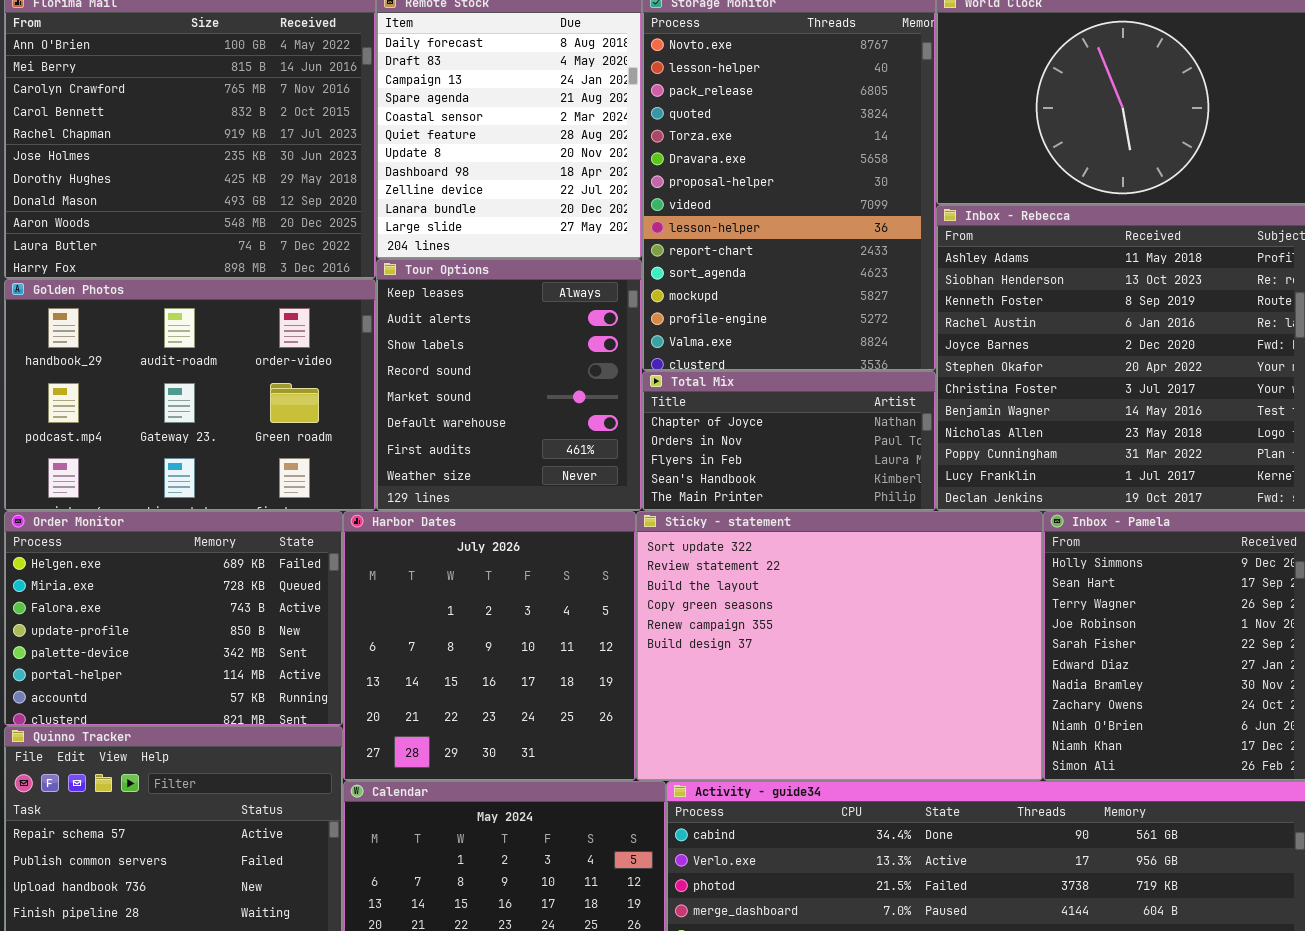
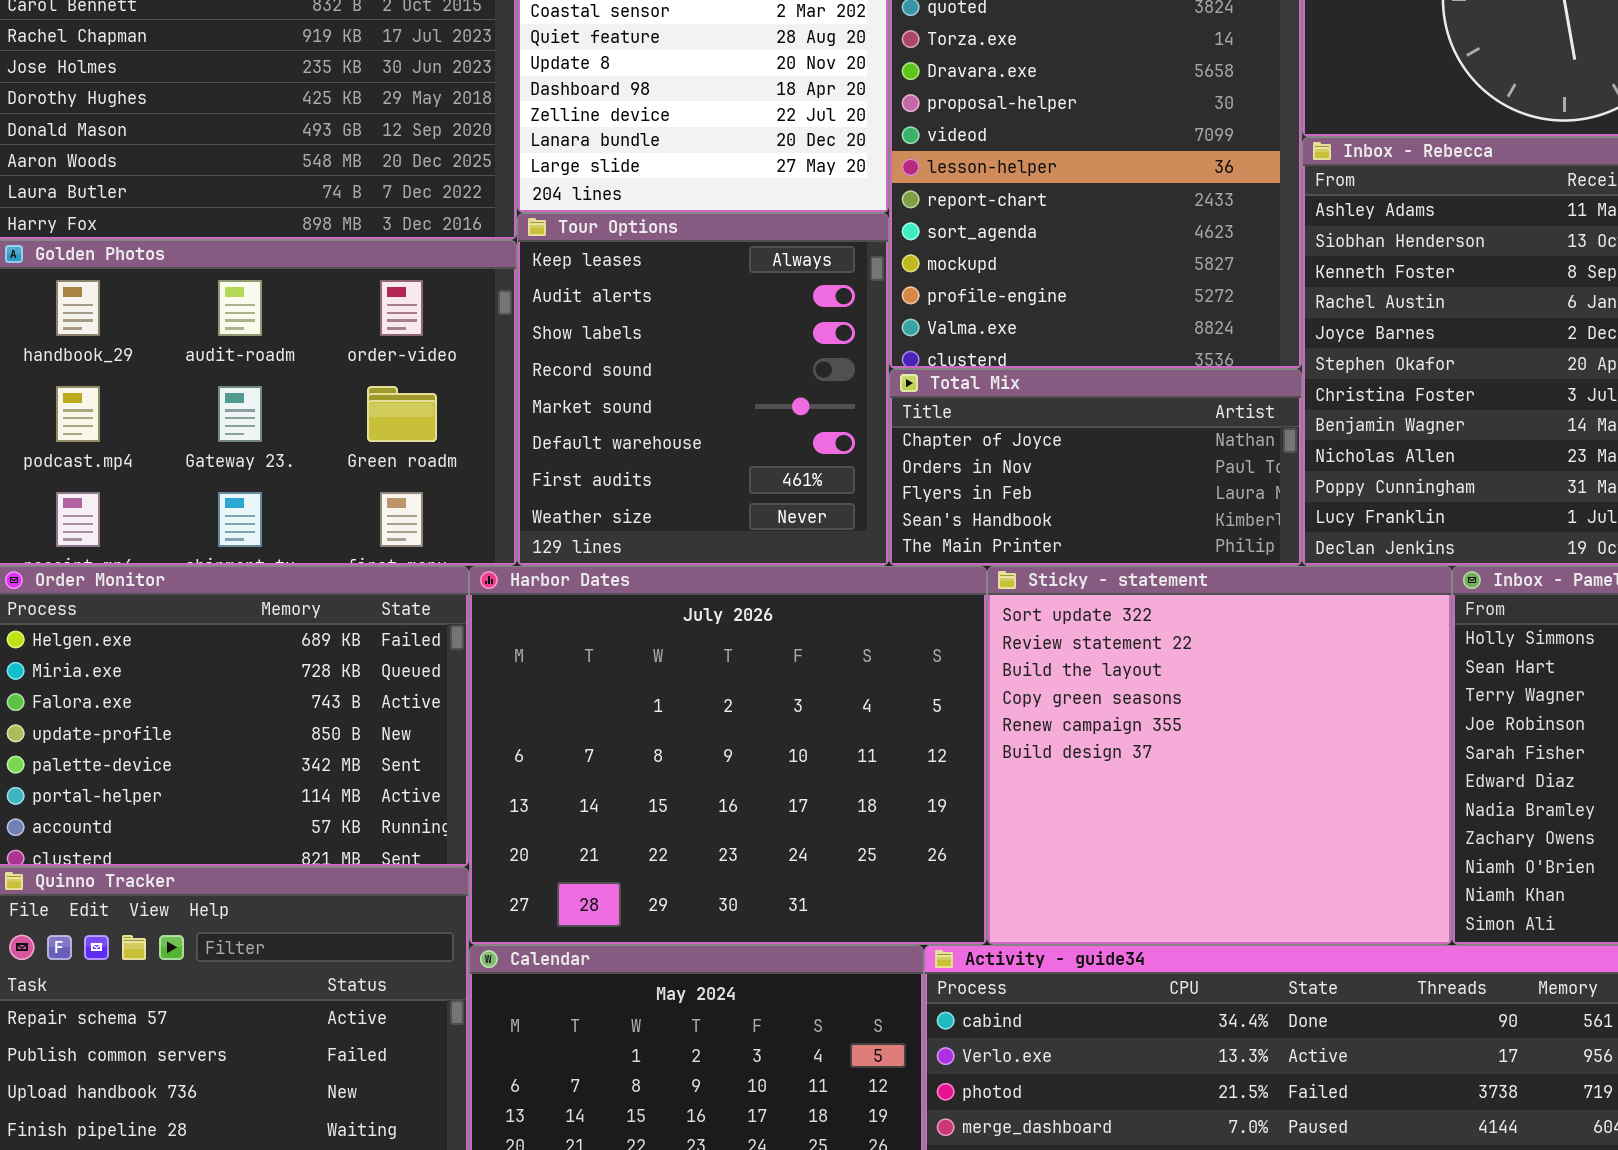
Harbor Dates: [343,511,636,781] -> [469,566,987,945], resized
Sticky - statement: [636,511,1043,781] -> [987,566,1452,945], resized

